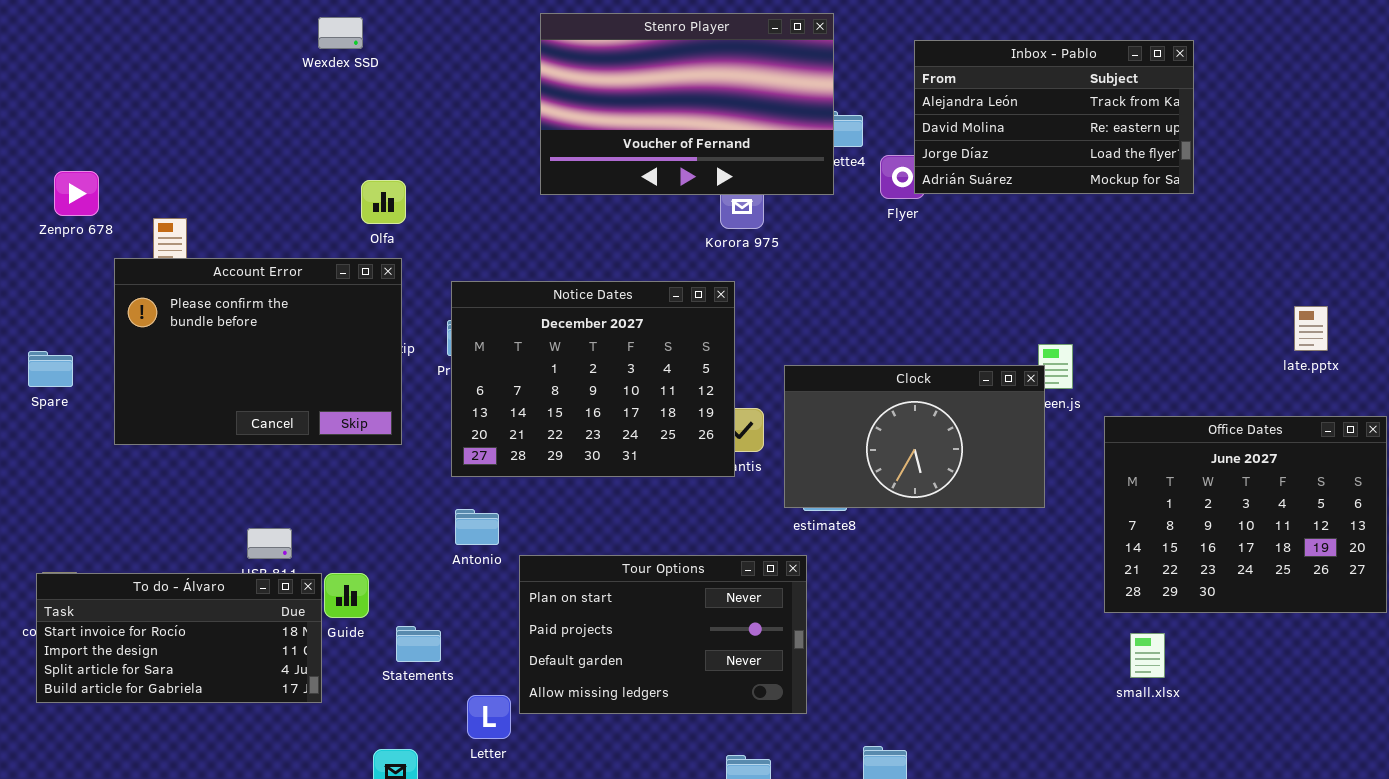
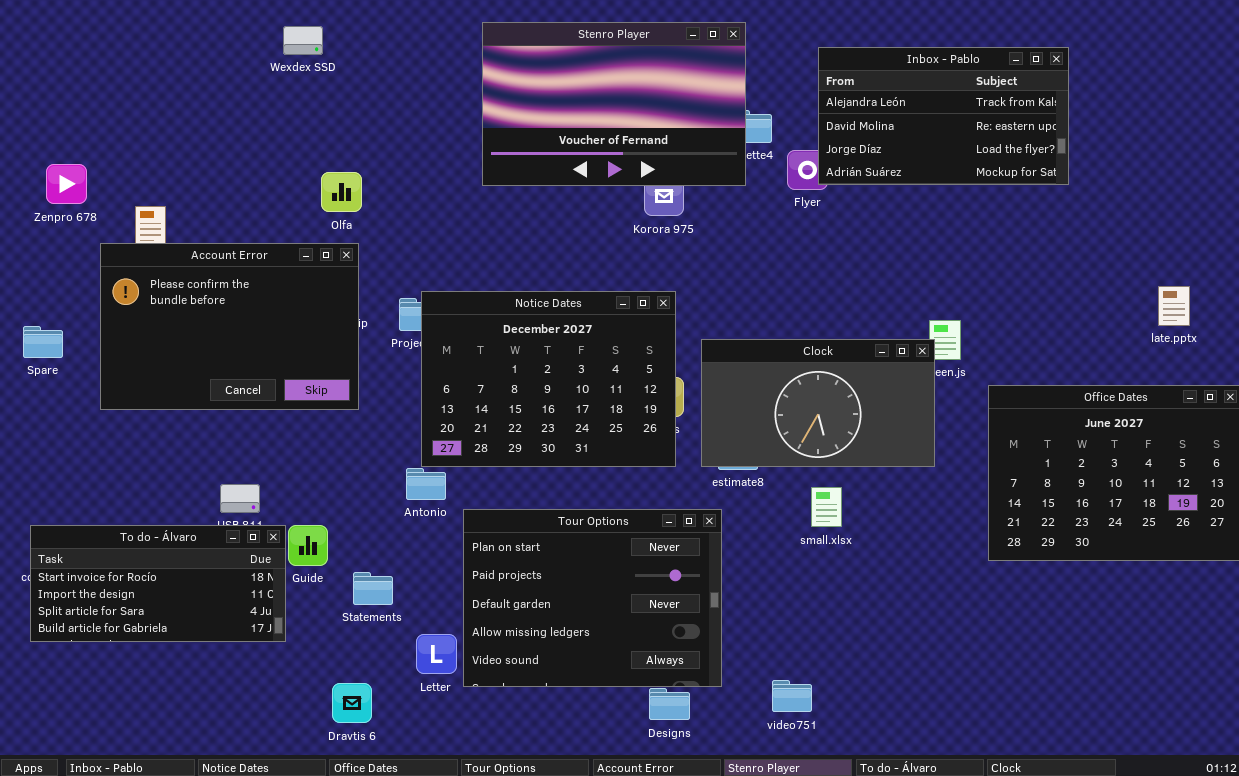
Notice Dates: [451,281,735,477] -> [421,291,676,467], moved
Tour Options: [519,555,807,714] -> [463,509,722,687], resized
small.xlsx: [1130,633,1165,678] -> [811,487,842,527], moved

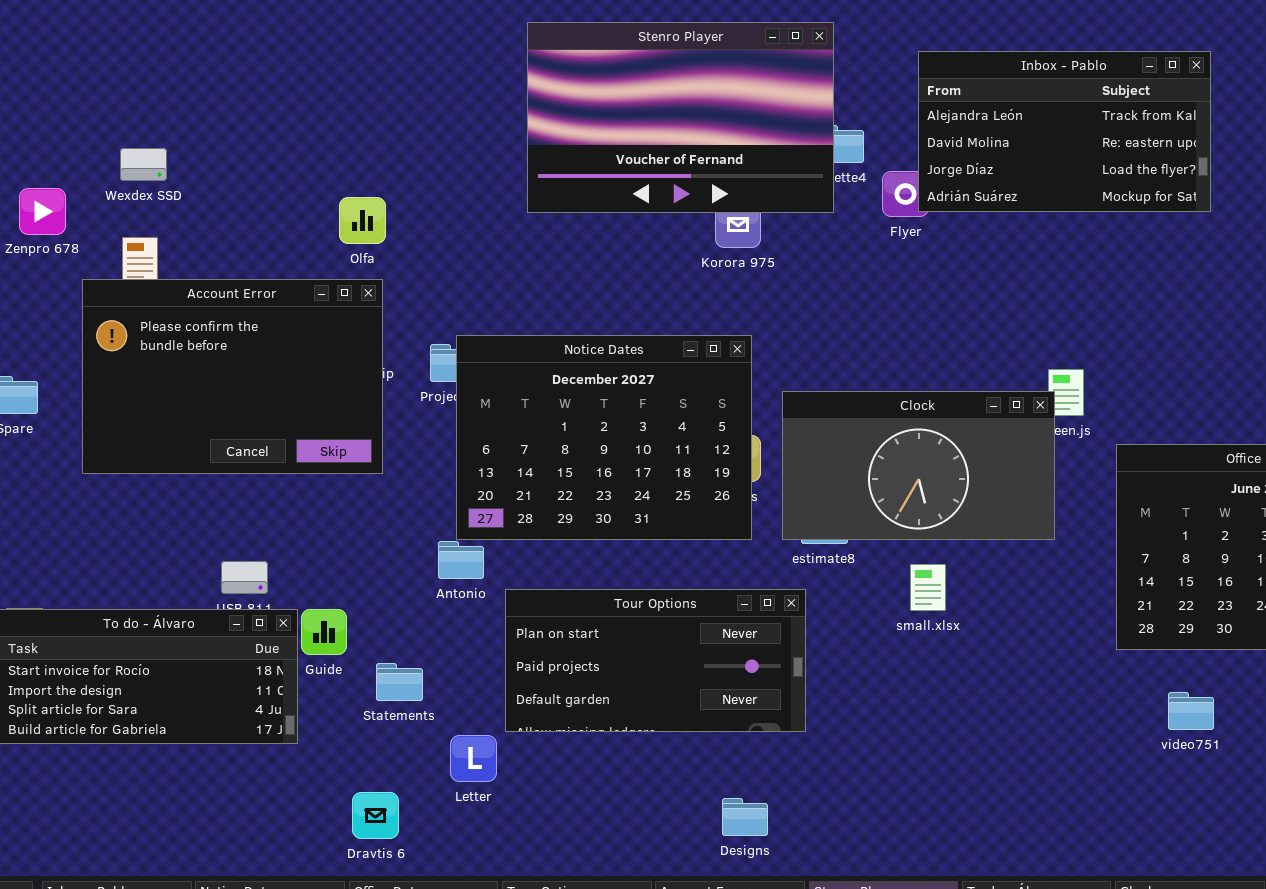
Wexdex SSD: [283,26,323,55] -> [120,148,167,181], moved
Tour Options: [463,509,722,687] -> [505,589,806,732], resized
video751: [772,680,812,712] -> [1168,692,1214,730], moved

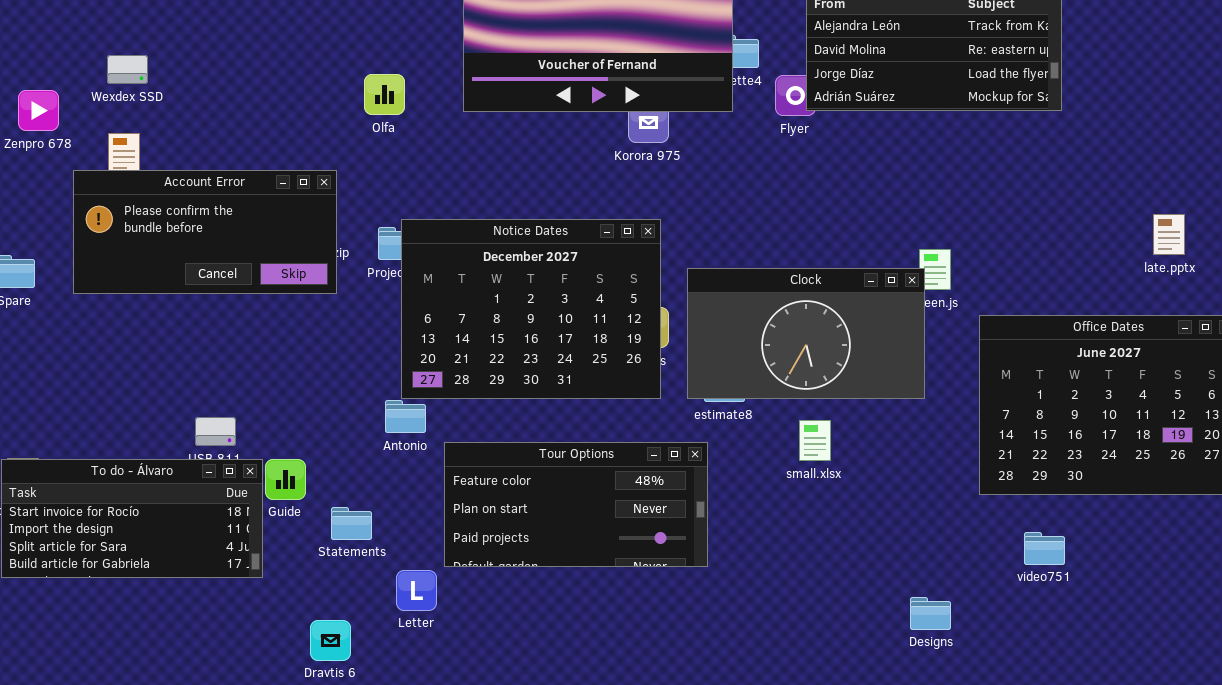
Olfa: [339,197,386,244] -> [364,74,405,115], moved
Account Error: [82,279,383,474] -> [73,170,337,294], resized
Tour Options: [505,589,806,732] -> [444,442,708,567], scrolled up 1 row
Designs: [722,798,768,836] -> [910,597,951,630], moved

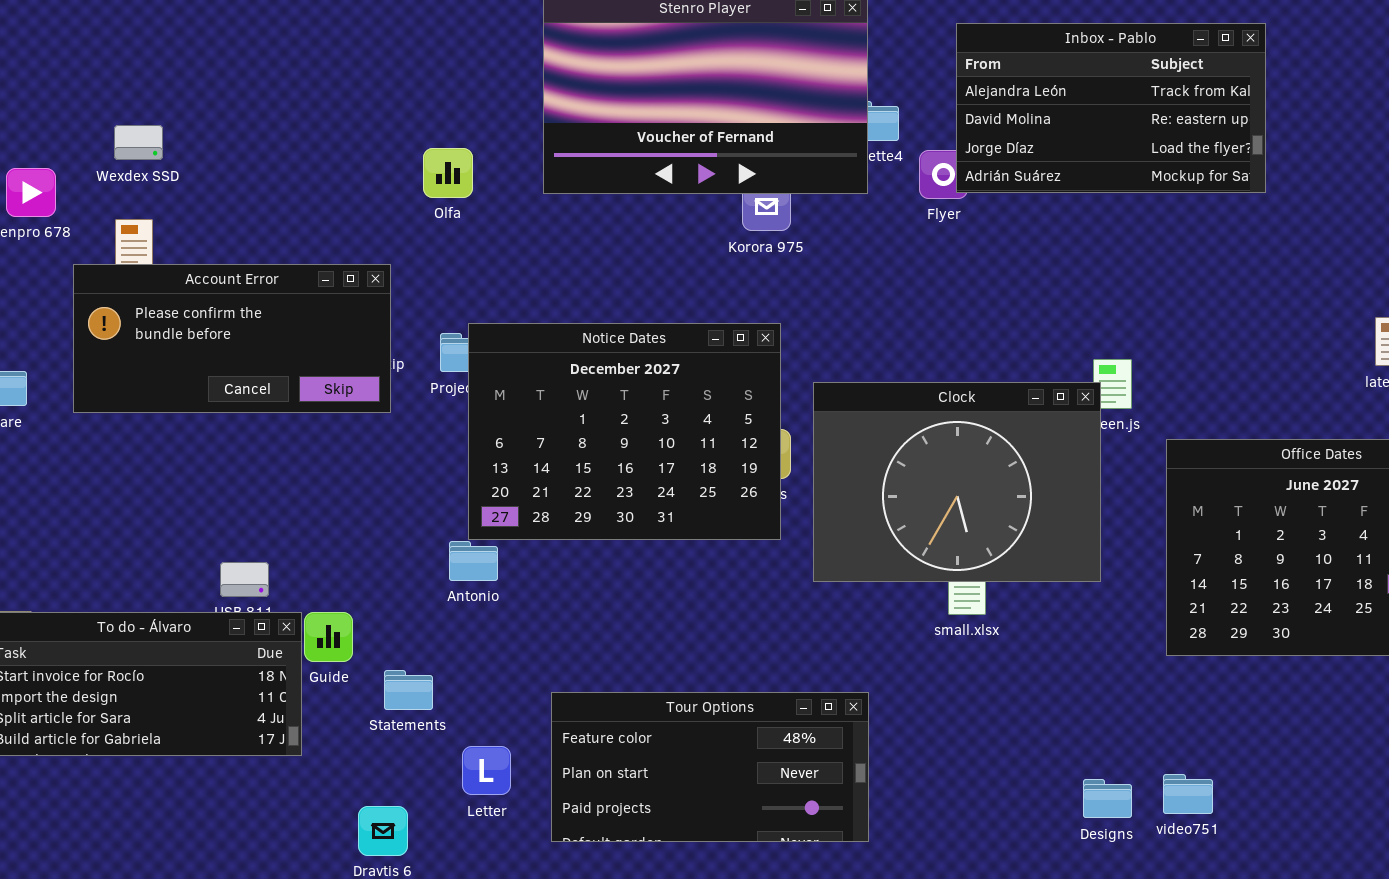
Clock: [687,268,925,399] -> [813,382,1101,582], resized
Tour Options: [444,442,708,567] -> [551,692,869,842], moved
video751: [1024,532,1065,565] -> [1163,774,1213,814], moved

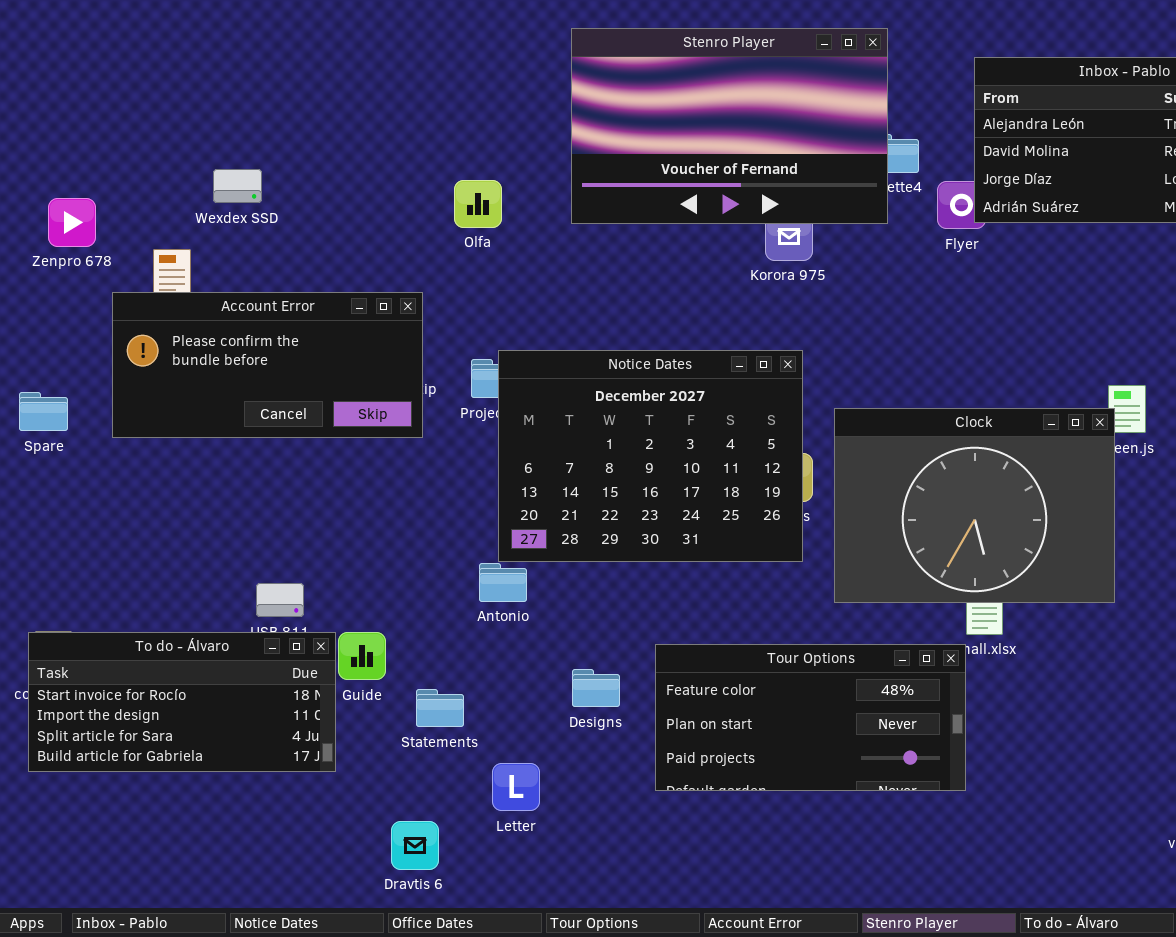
Wexdex SSD: [114,125,163,160] -> [213,169,262,203], moved
Tour Options: [551,692,869,842] -> [655,644,966,791], moved
Designs: [1083,779,1132,818] -> [572,669,620,707], moved

